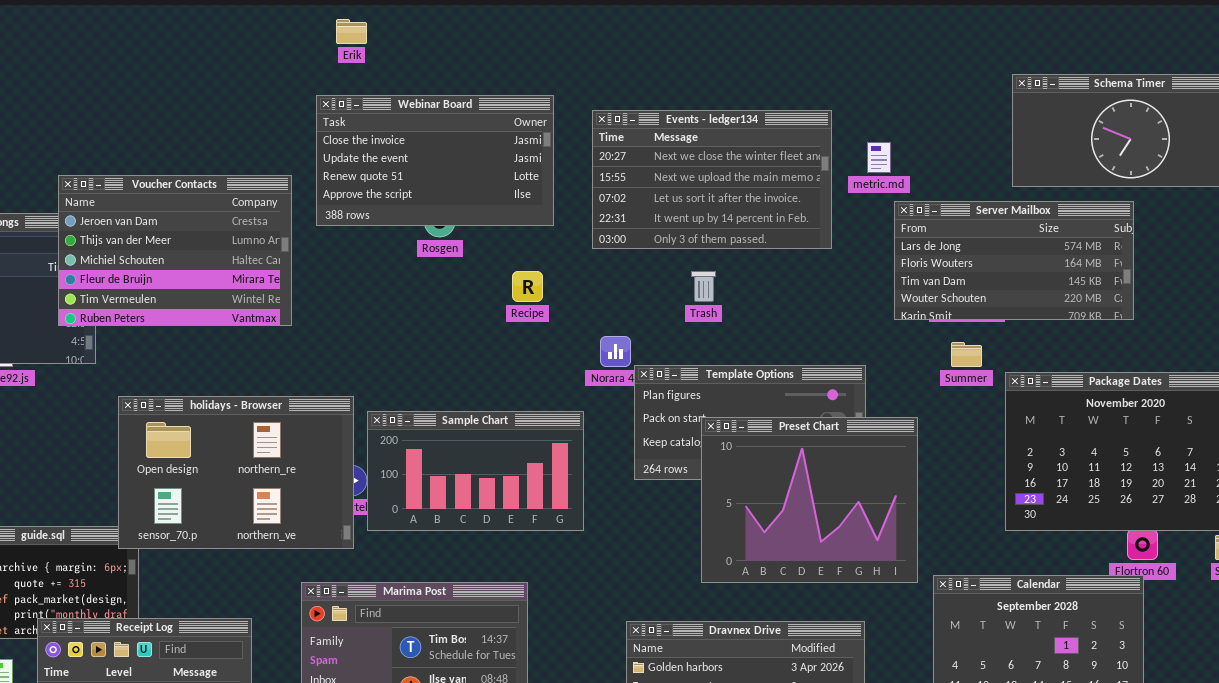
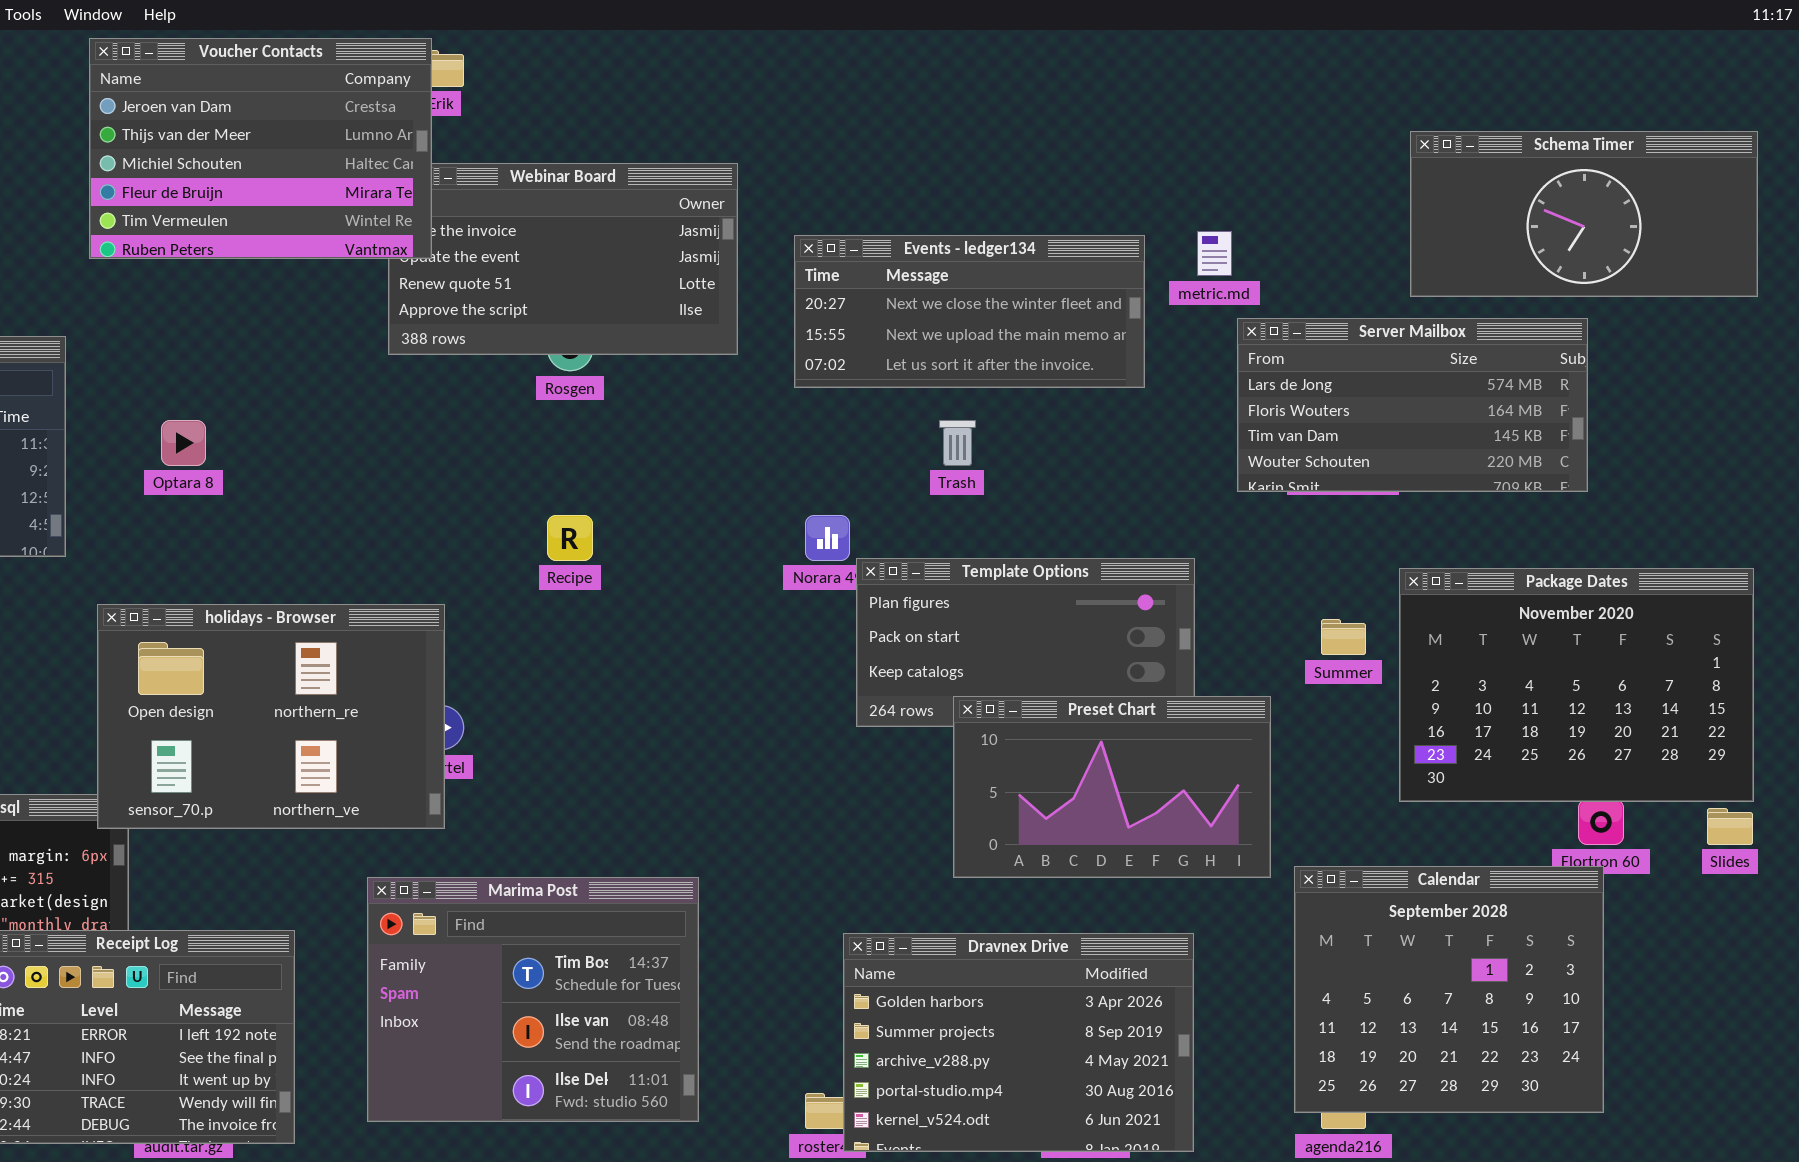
Events - ledger134: [592,110,832,249] -> [794,235,1145,388], resized
Voucher Contacts: [58,175,292,326] -> [89,38,432,259], moved
Recipe: [512,271,543,302] -> [547,515,593,561], moved
Summer: [951,342,982,367] -> [1321,619,1366,655], moved
Sample Chart: [367,411,584,531] -> none, closed
Preset Chart: [701,417,918,583] -> [953,696,1271,878], resized

